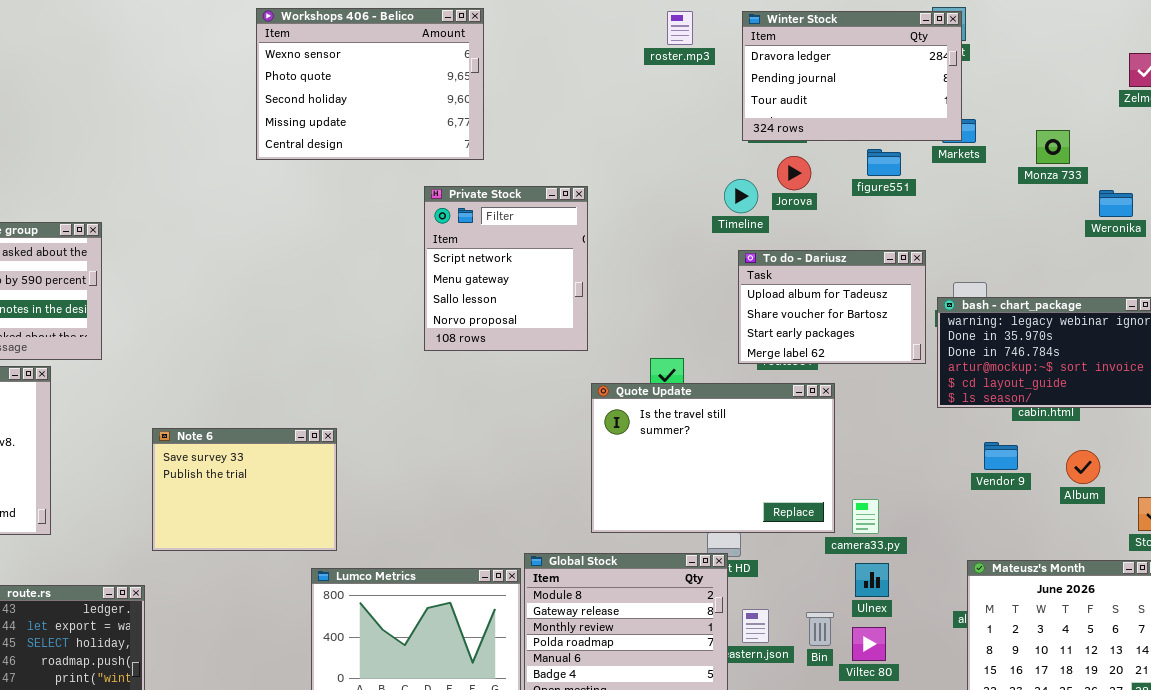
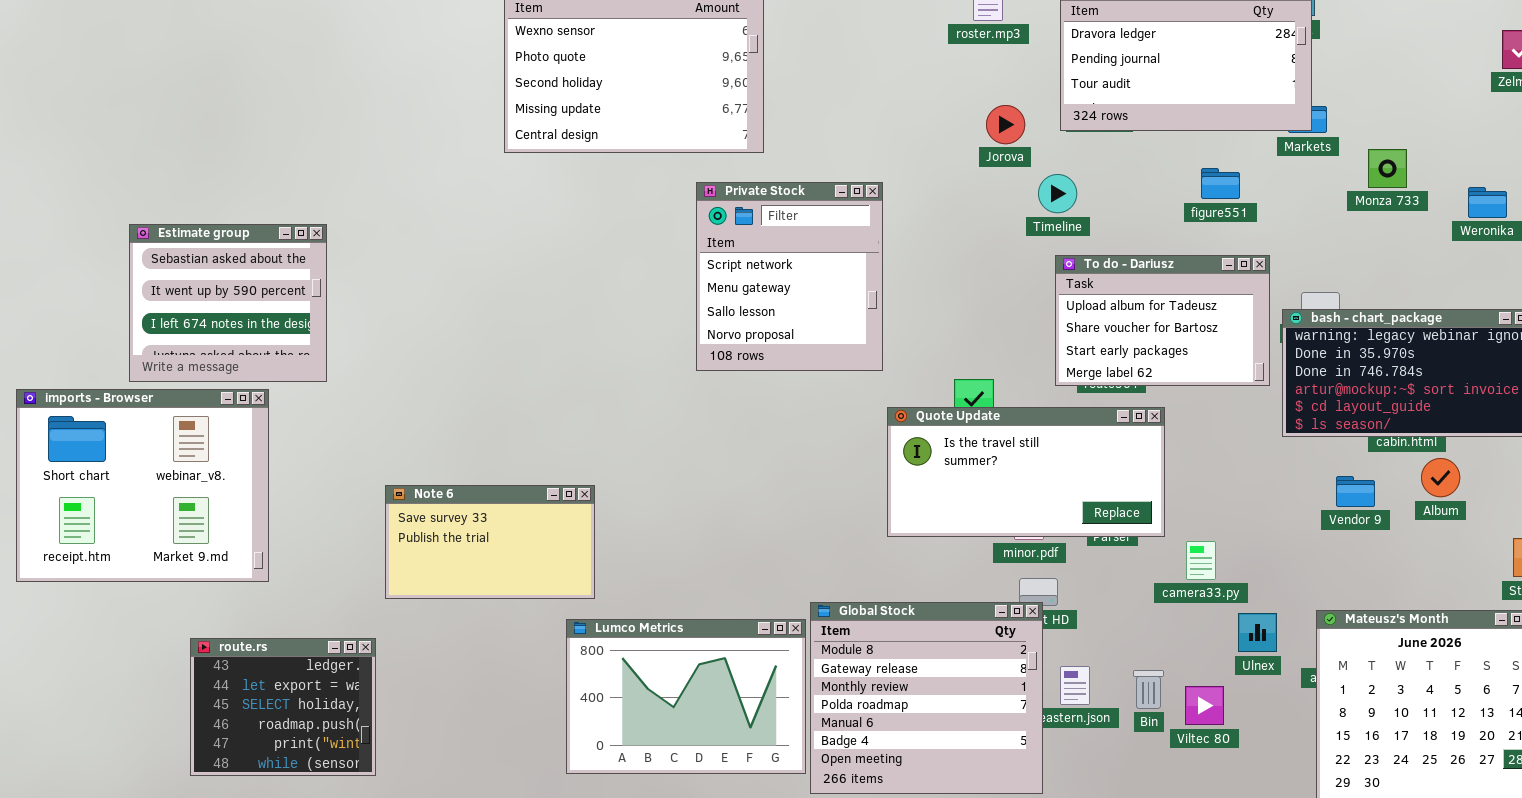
Monza 733: [1036,130,1070,164] -> [1368,149,1407,188], moved
figure551: [867,149,901,176] -> [1201,168,1240,199], moved
Jorova: [777,156,811,190] -> [986,105,1025,144], moved
Quote Update: [591,383,835,533] -> [887,407,1165,537], resized
Note 6: [152,428,337,551] -> [385,485,595,599], resized
Album: [1066,450,1100,484] -> [1421,458,1460,497], moved
Ulnex: [855,563,889,597] -> [1238,613,1277,652], moved

